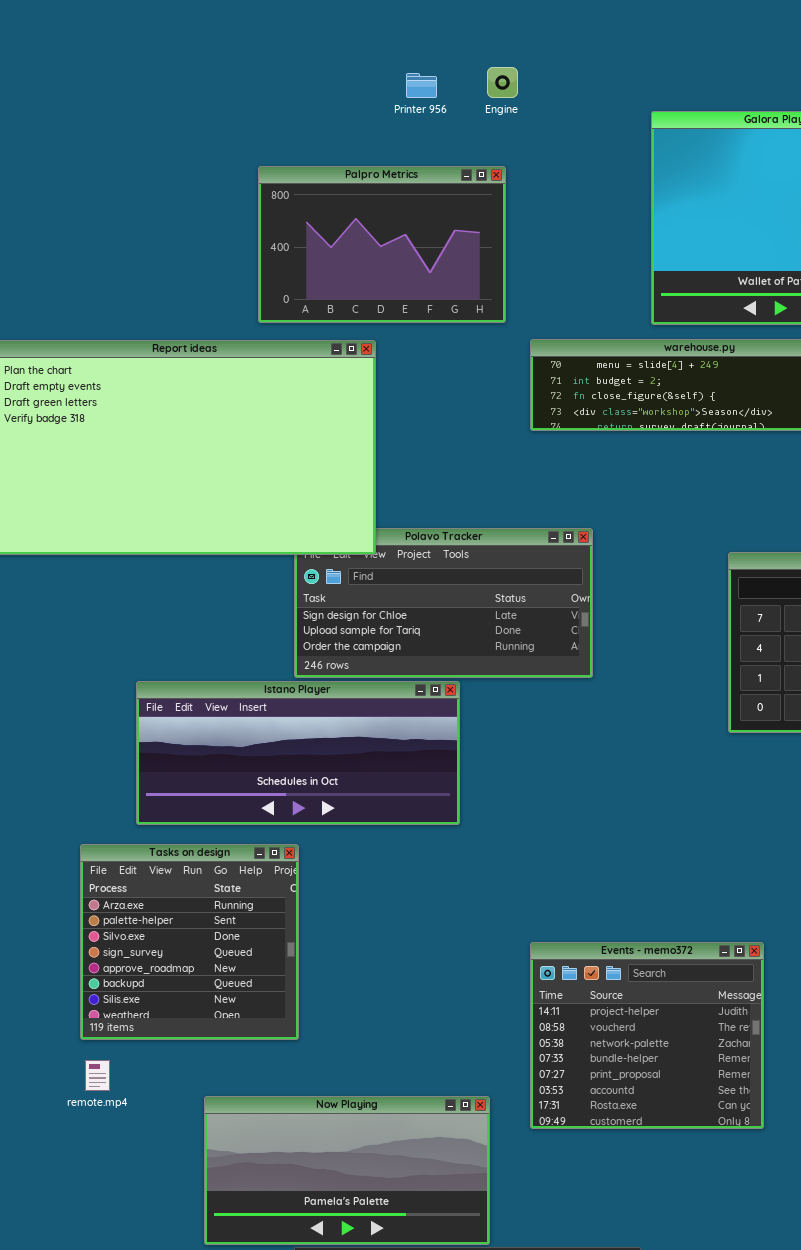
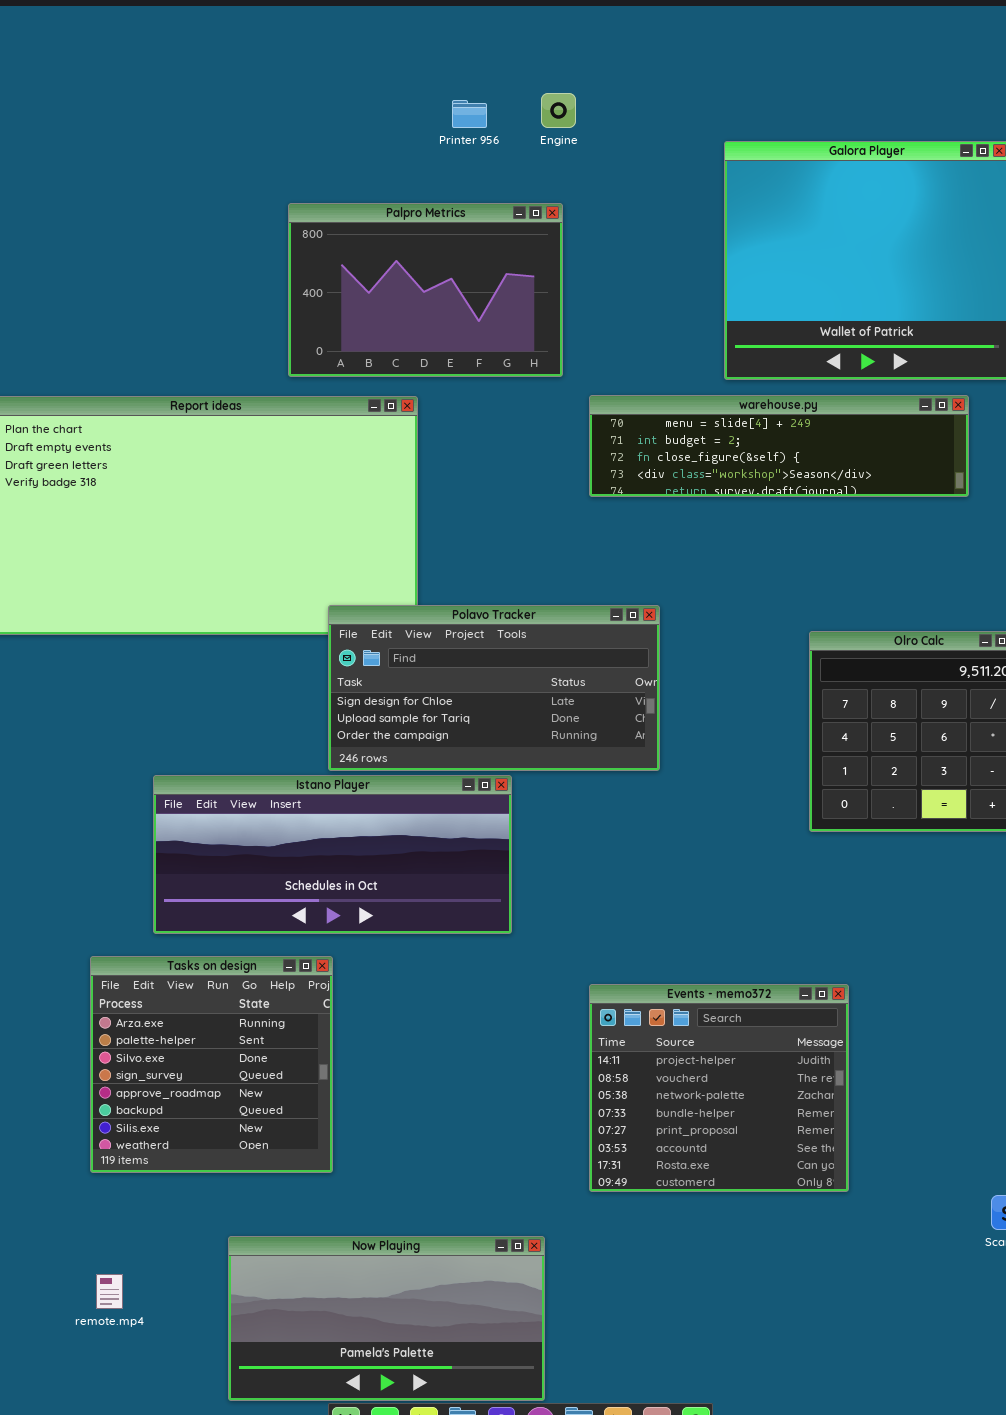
Polavo Tracker: [294,528,593,678] -> [328,605,660,771], raised
Events - memo372: [530,942,764,1129] -> [589,984,849,1192], moved
remote.mp4: [85,1060,110,1091] -> [96,1274,123,1309], moved

